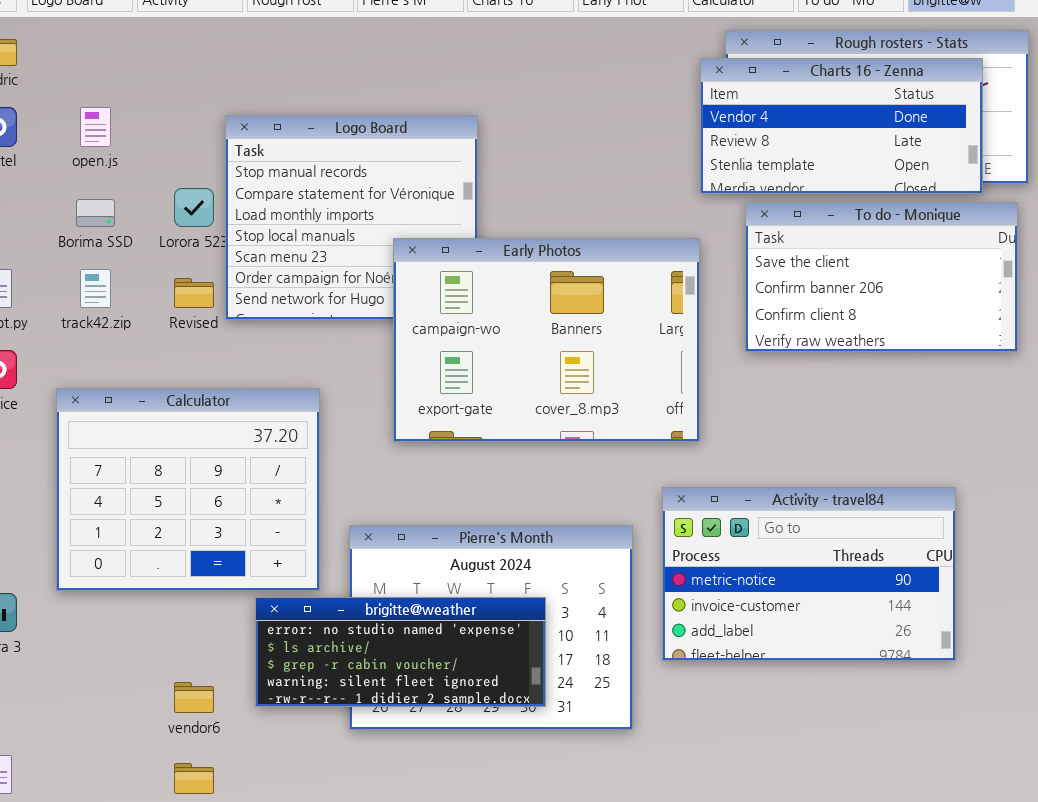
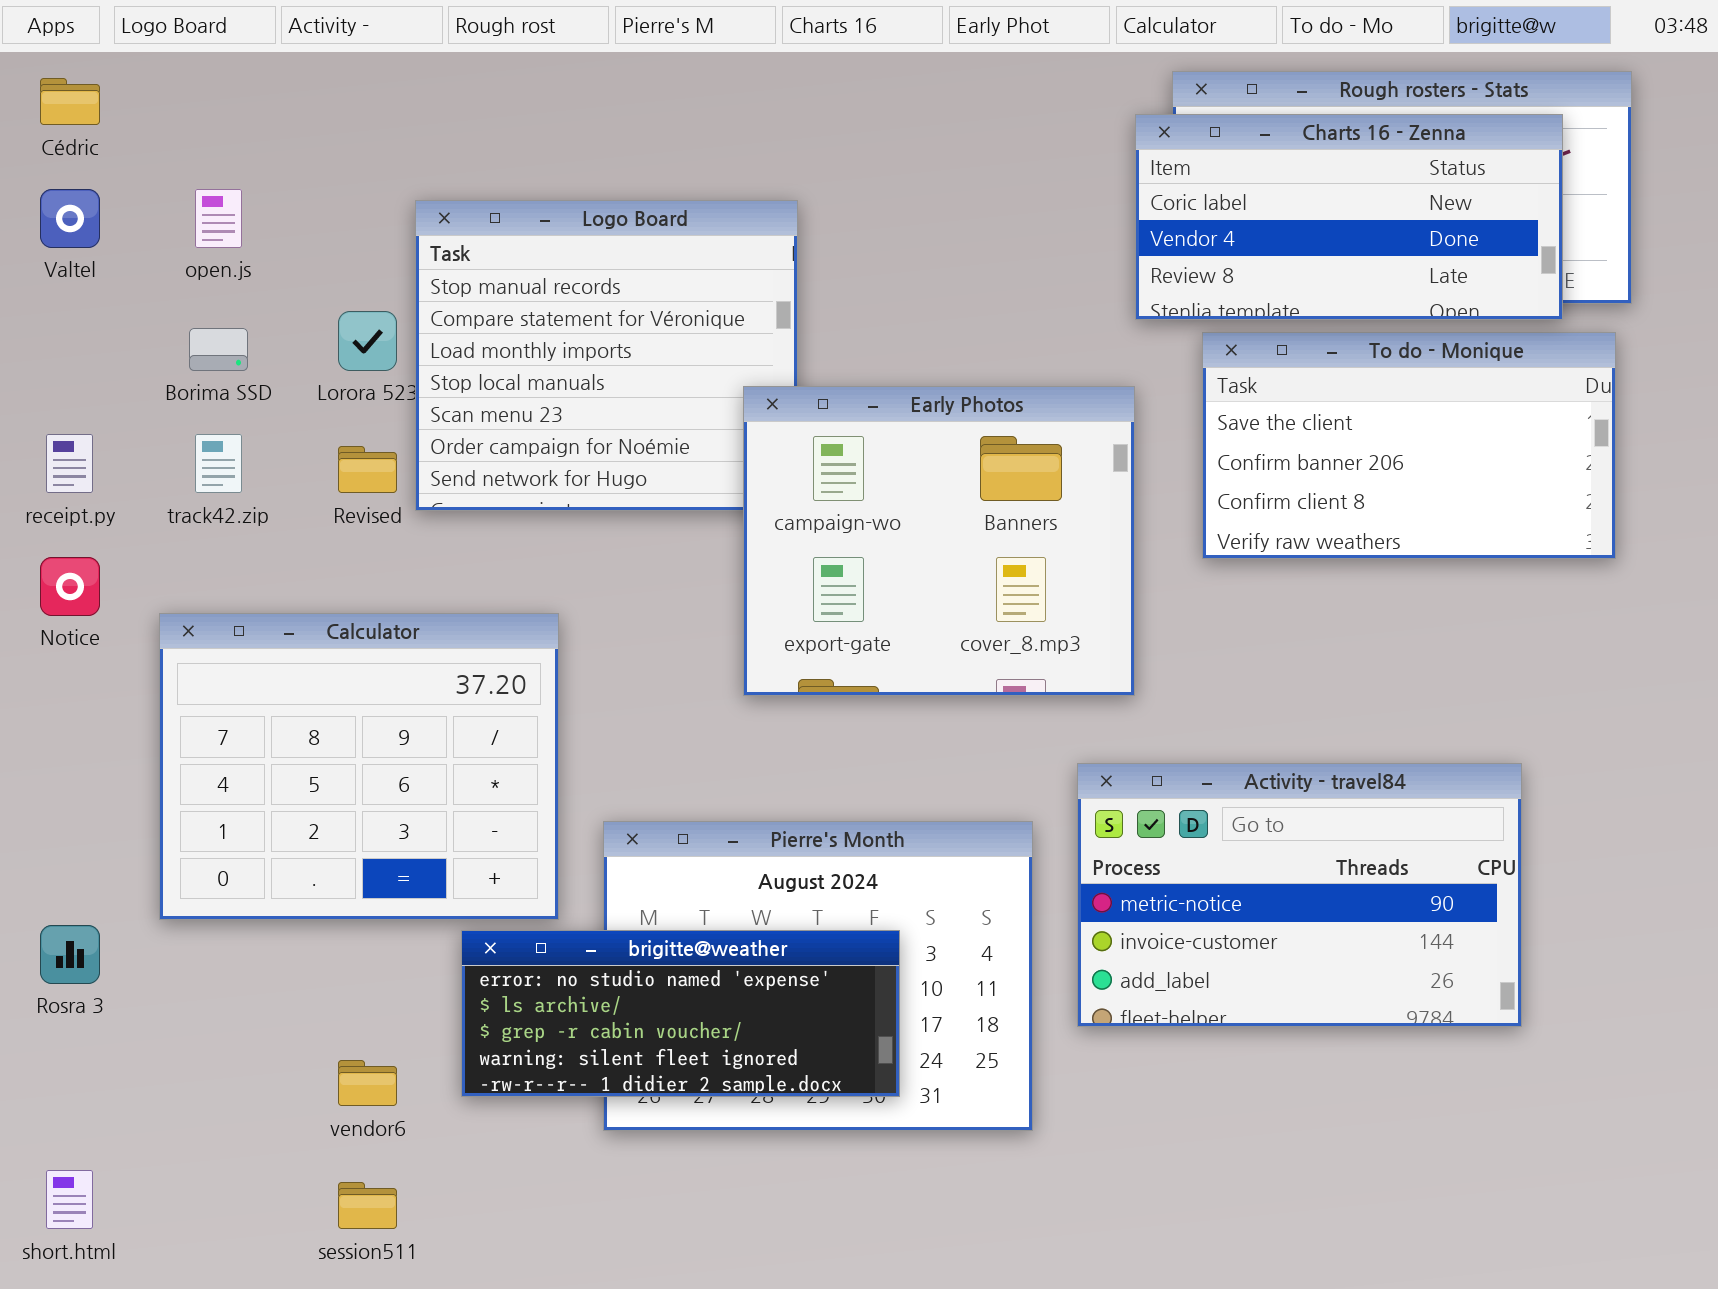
Charts 16 - Zenna: [700,58,983,194] -> [1135,114,1563,320], scrolled up 1 row
Early Photos: [393,238,700,442] -> [743,386,1135,696], resized

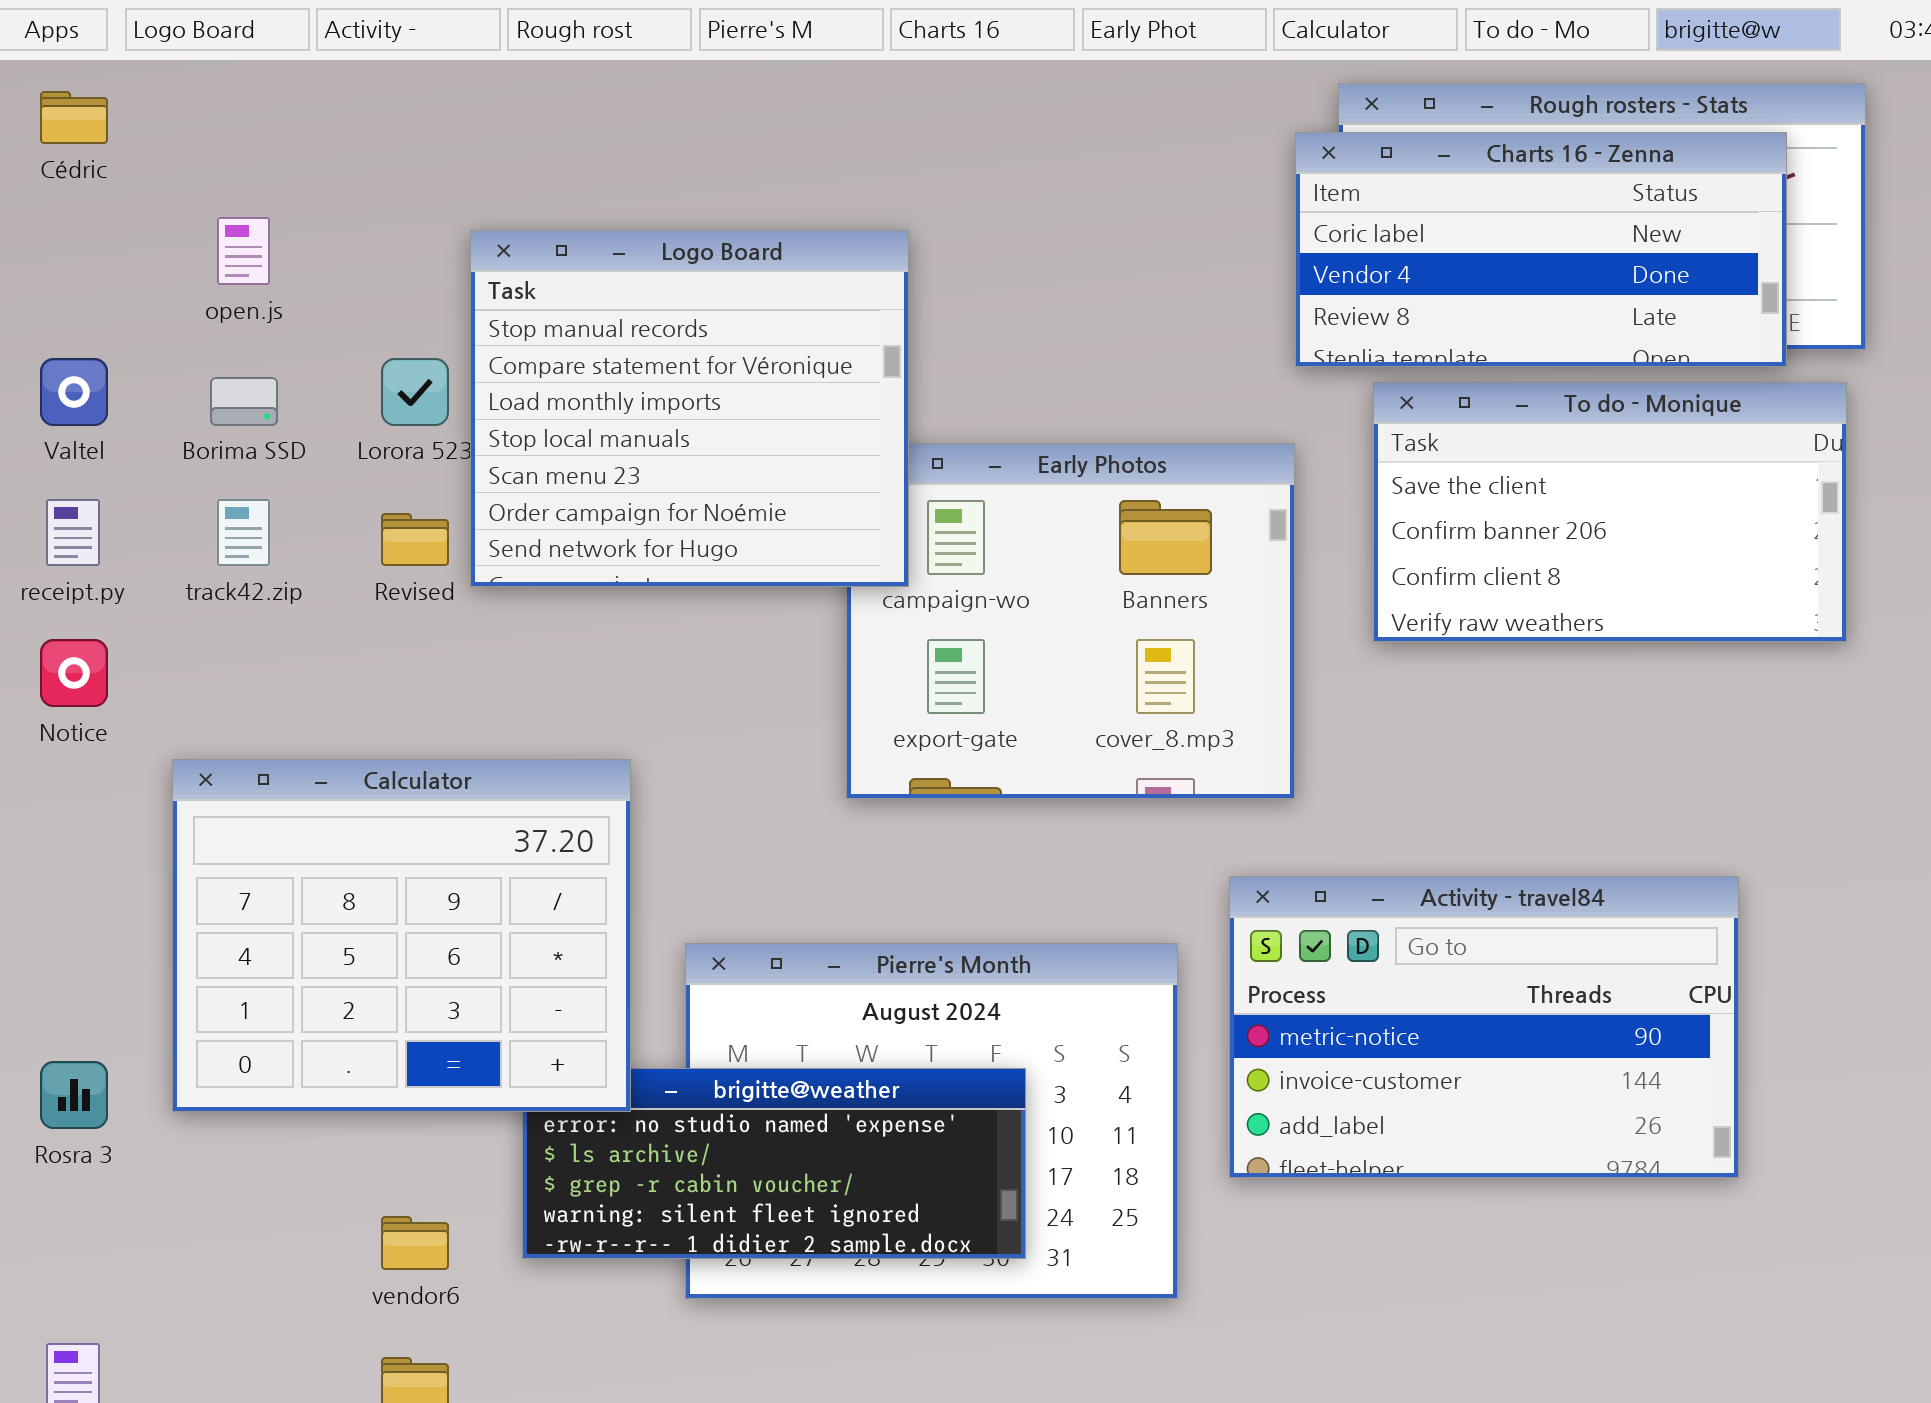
Valtel: [40,189,100,248] -> [40,358,108,426], moved
Logo Board: [415,200,798,511] -> [470,230,909,587], raised
Calculator: [159,613,559,920] -> [172,759,631,1112], moved

